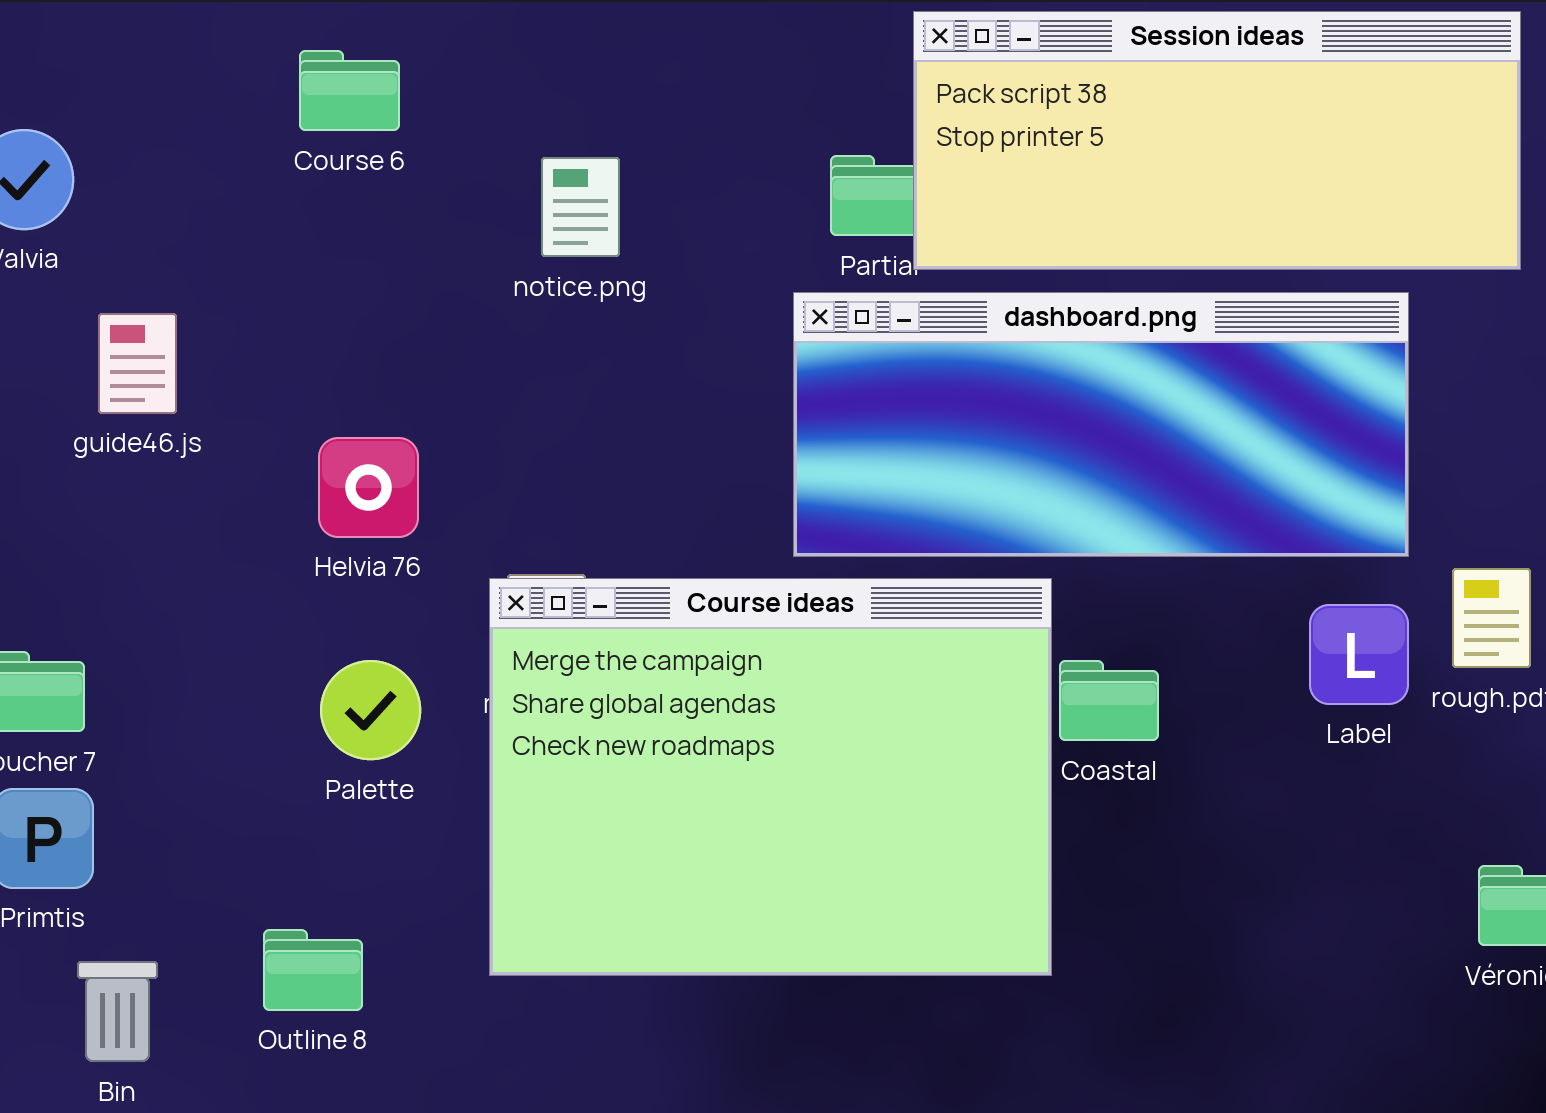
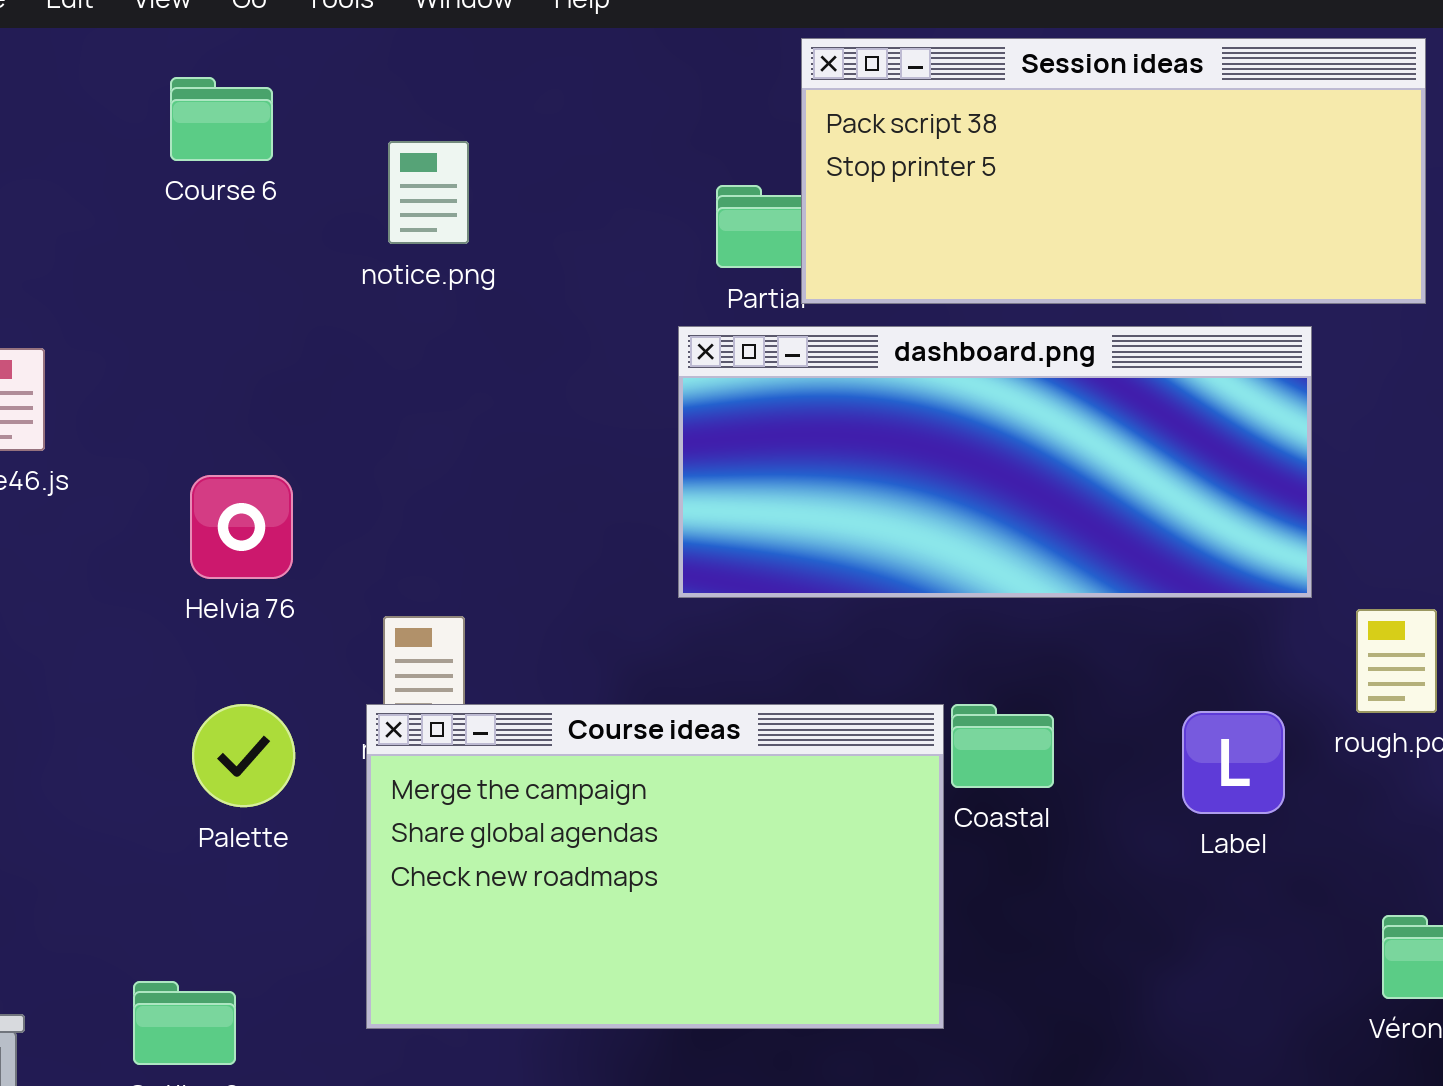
notice.png: [541,157,620,257] -> [388,141,469,244], moved
Course ideas: [489,578,1052,976] -> [366,704,944,1029], resized
Label: [1309,604,1409,705] -> [1182,711,1285,814], moved

